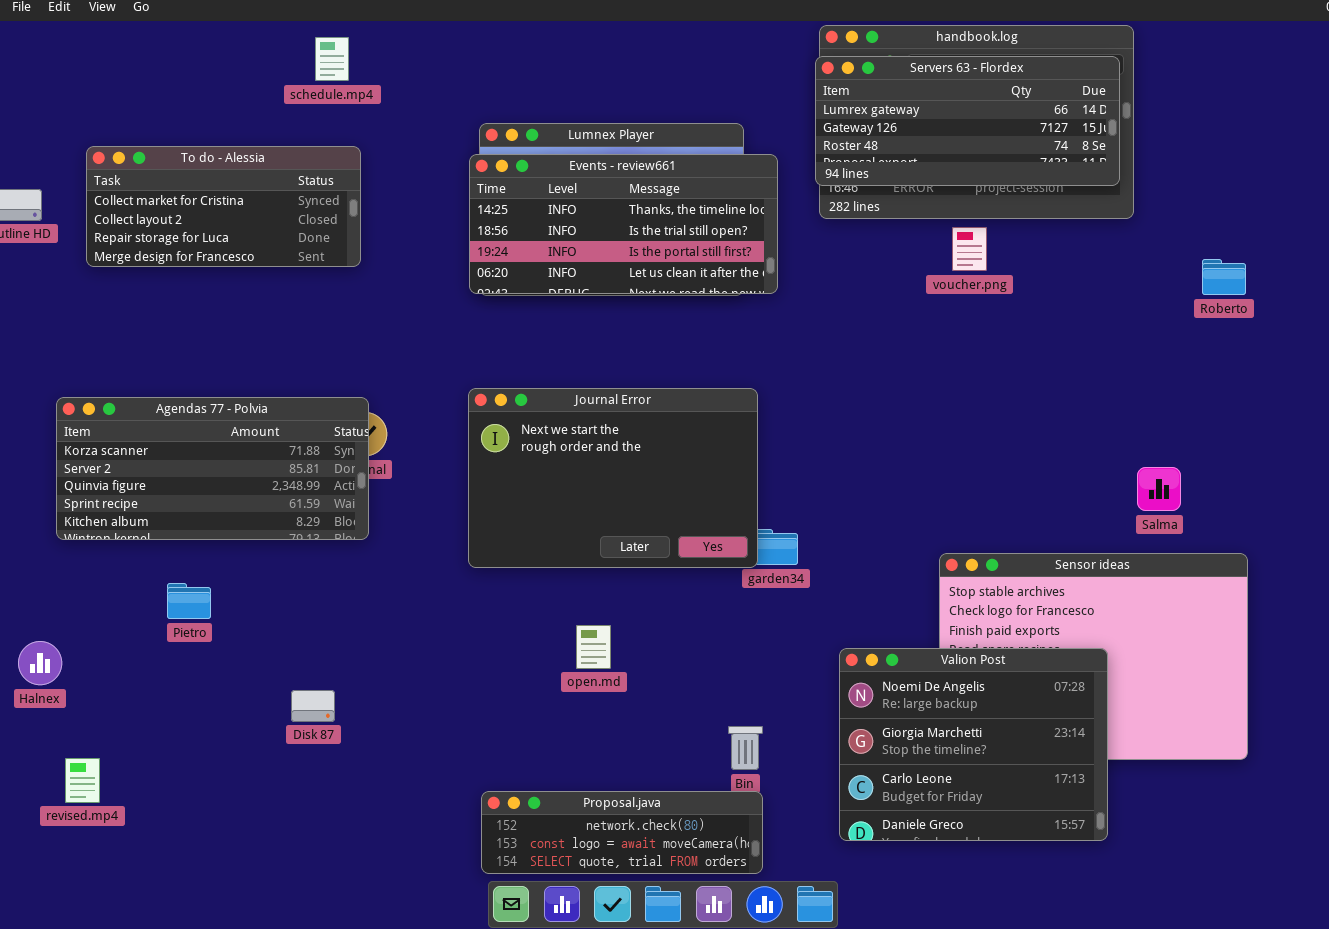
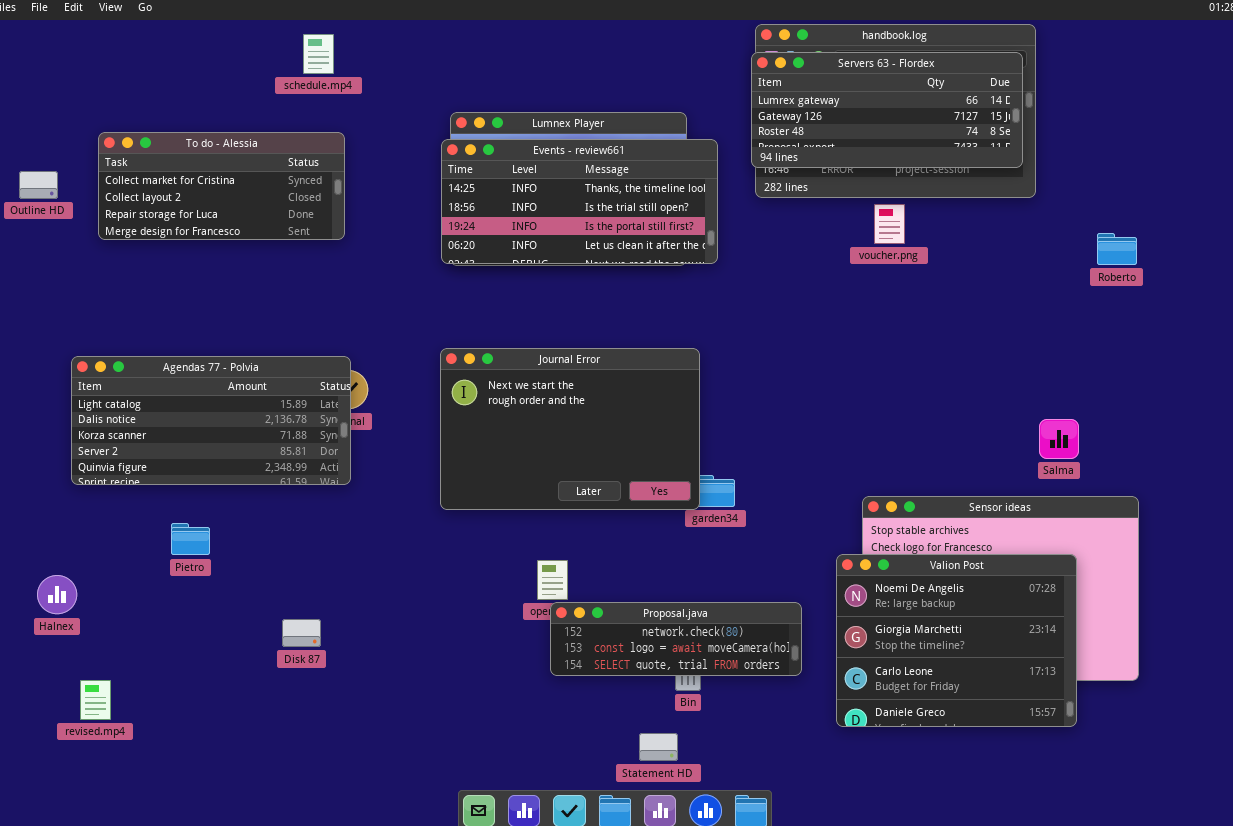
Agendas 77 - Polvia: [56,397,369,540] -> [71,356,351,485], scrolled up 2 rows
Valion Post: [839,648,1108,841] -> [836,554,1077,727], moved
Proposal.java: [481,791,763,874] -> [550,602,802,676], moved

